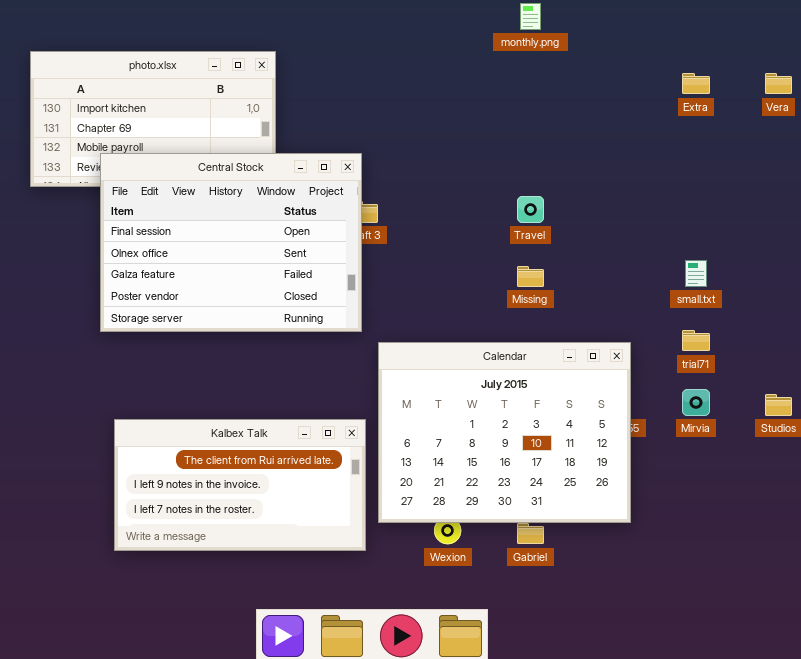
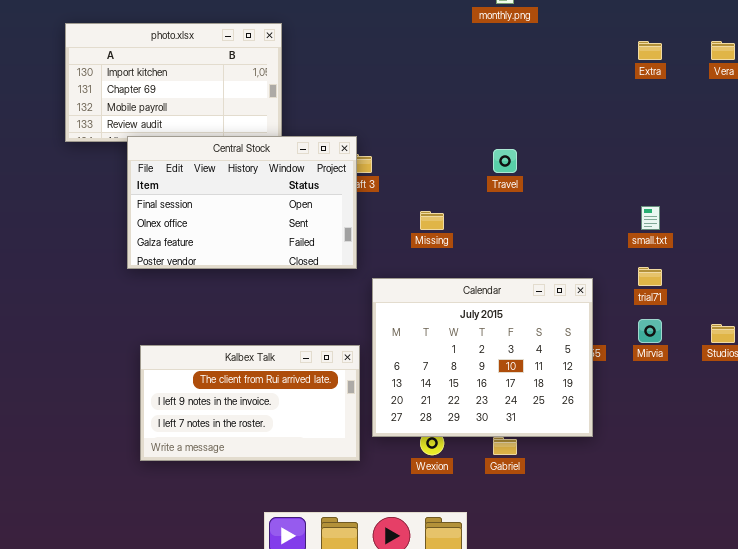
Central Stock: [100,153,362,332] -> [127,136,357,269], resized
Missing: [517,266,544,287] -> [420,211,444,230], moved

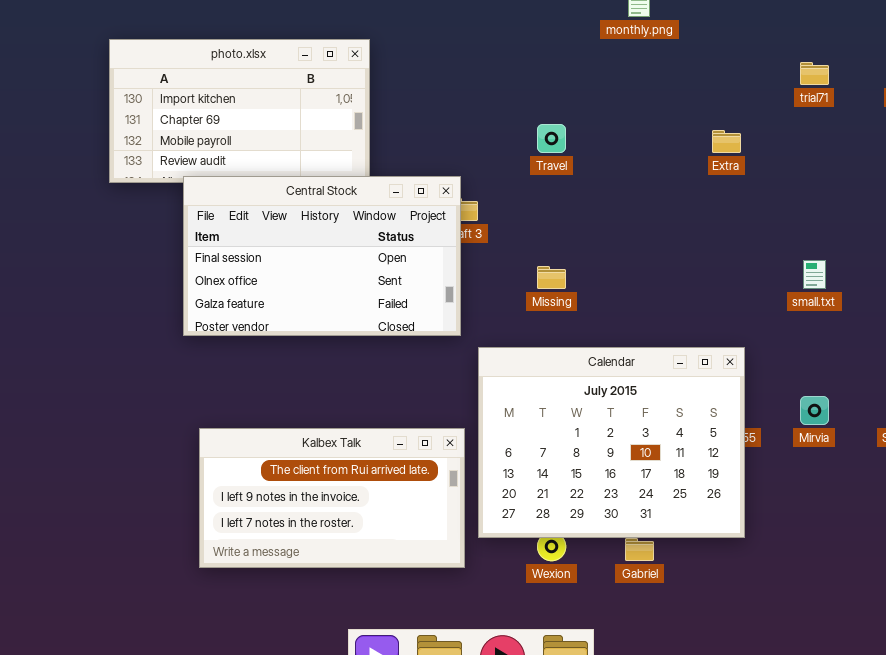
Extra: [638,41,662,60] -> [712,130,741,153], moved
Travel: [493,149,517,173] -> [537,124,566,153], moved
trial71: [638,267,662,286] -> [800,62,829,85], moved

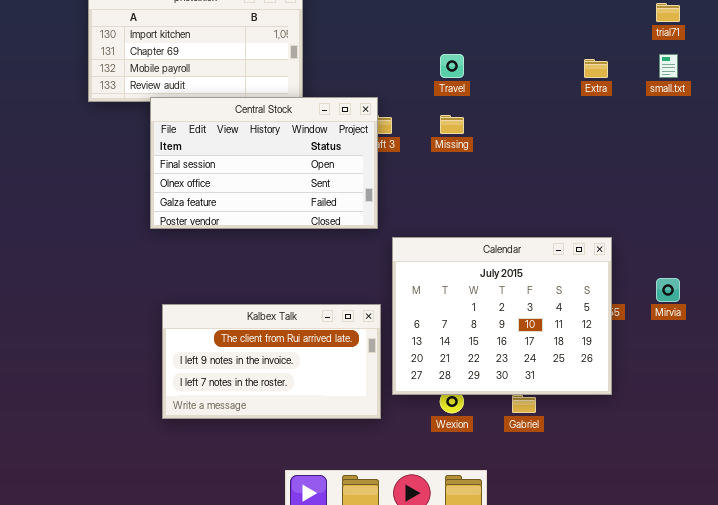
small.txt: [803,260,826,289] -> [659,54,678,78], moved
Missing: [537,266,566,289] -> [440,115,464,134], moved

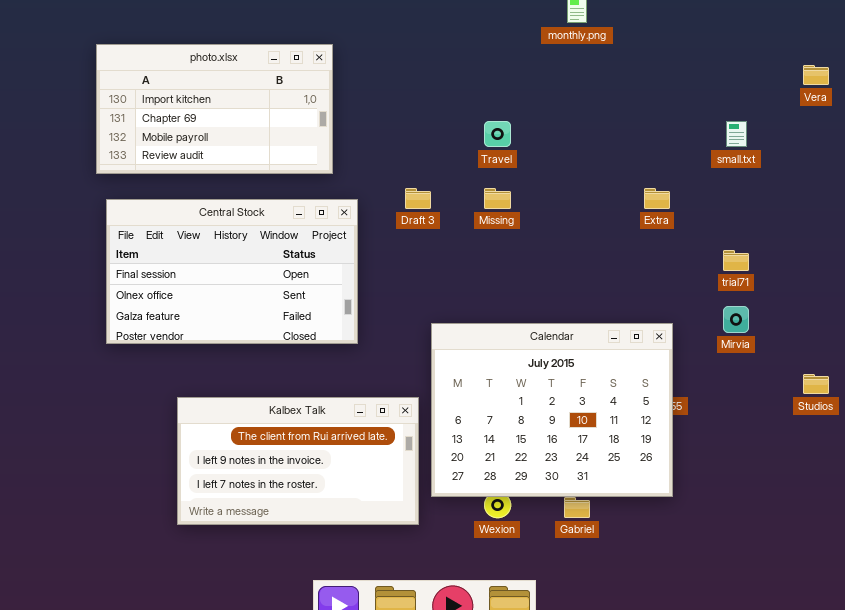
trial71: [656,3,680,22] -> [723,250,749,271], moved
Extra: [584,59,608,78] -> [644,188,670,209], moved
Central Stock: [150,97,378,229] -> [106,199,358,344], moved
Mirvia: [656,278,680,302] -> [723,306,749,333], moved

